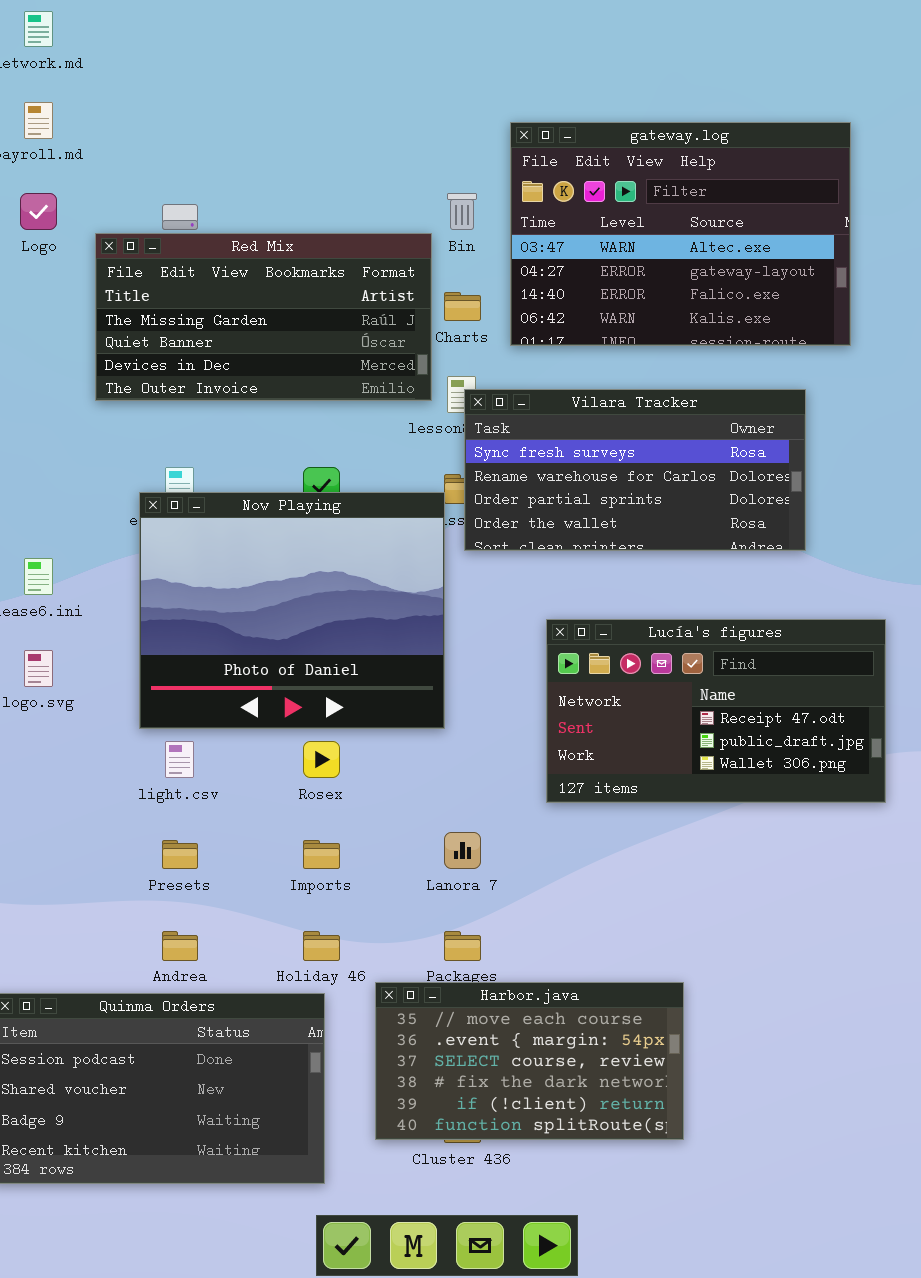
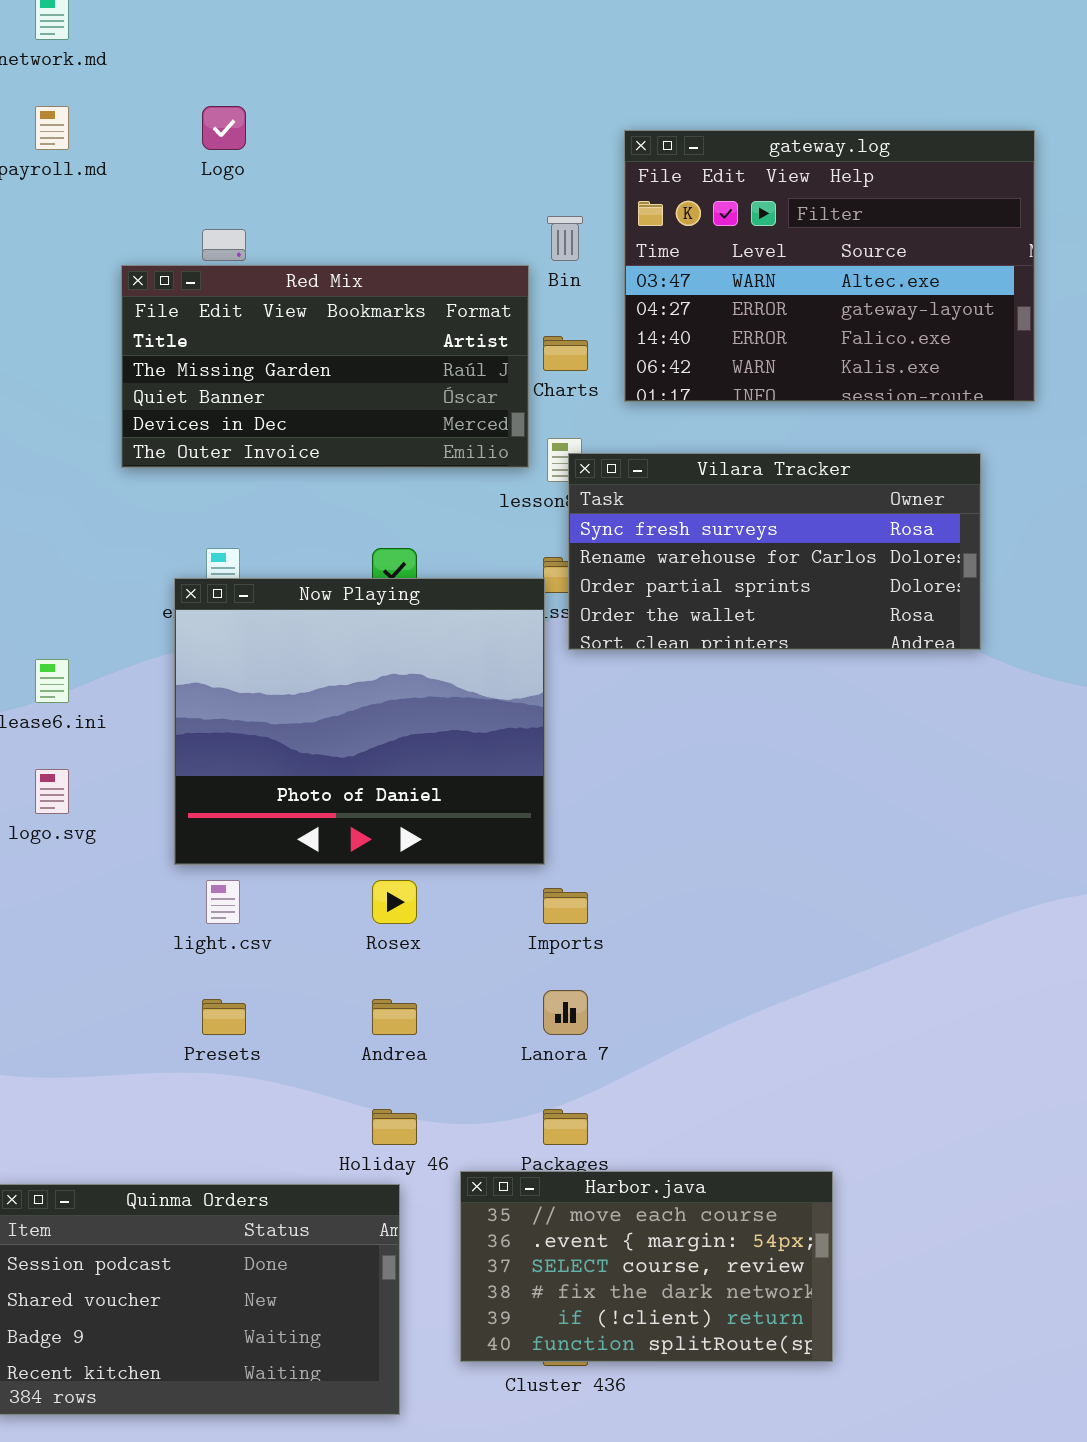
Logo: [20,193,57,230] -> [202,106,246,150], moved
Lucía's figures: [546,619,886,803] -> none, closed
Imports: [303,840,340,869] -> [543,888,588,924], moved
Andrea: [162,931,198,961] -> [372,999,417,1035], moved

